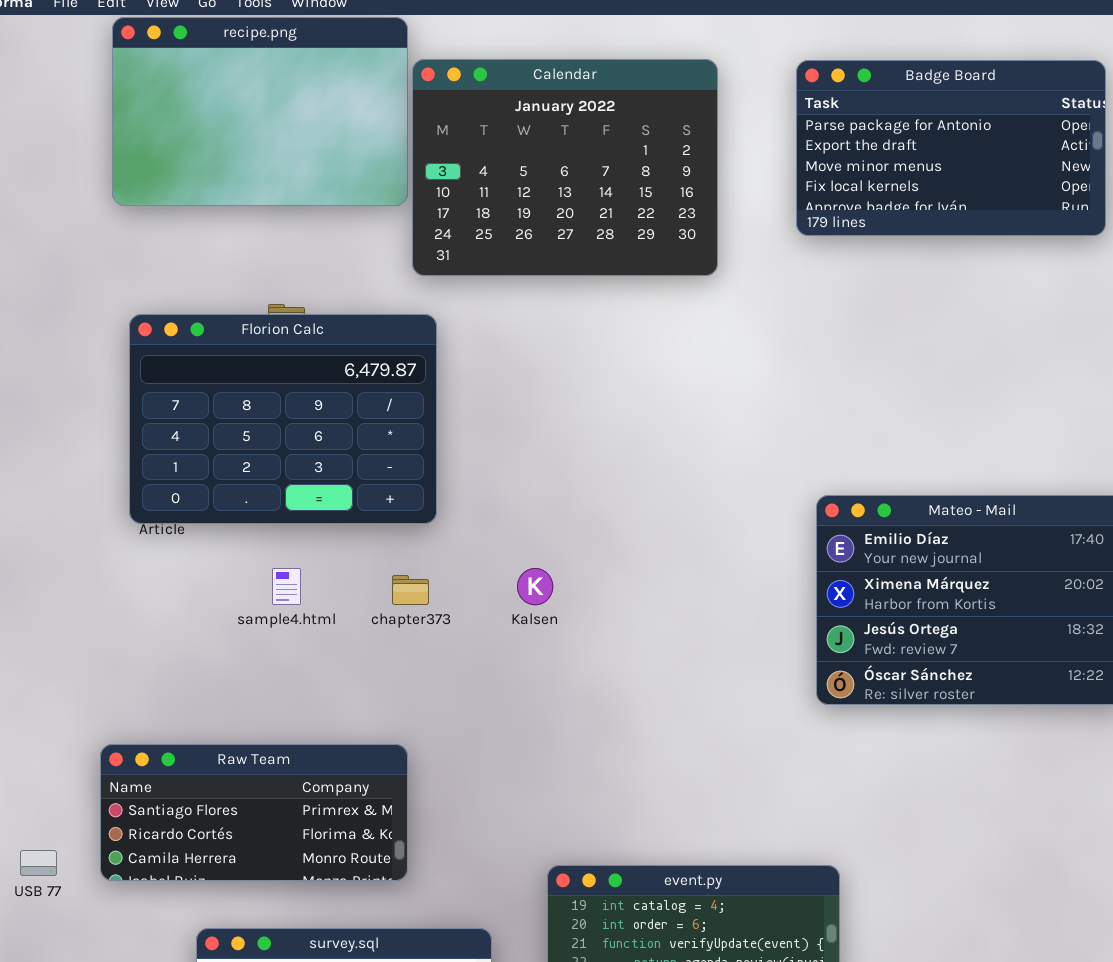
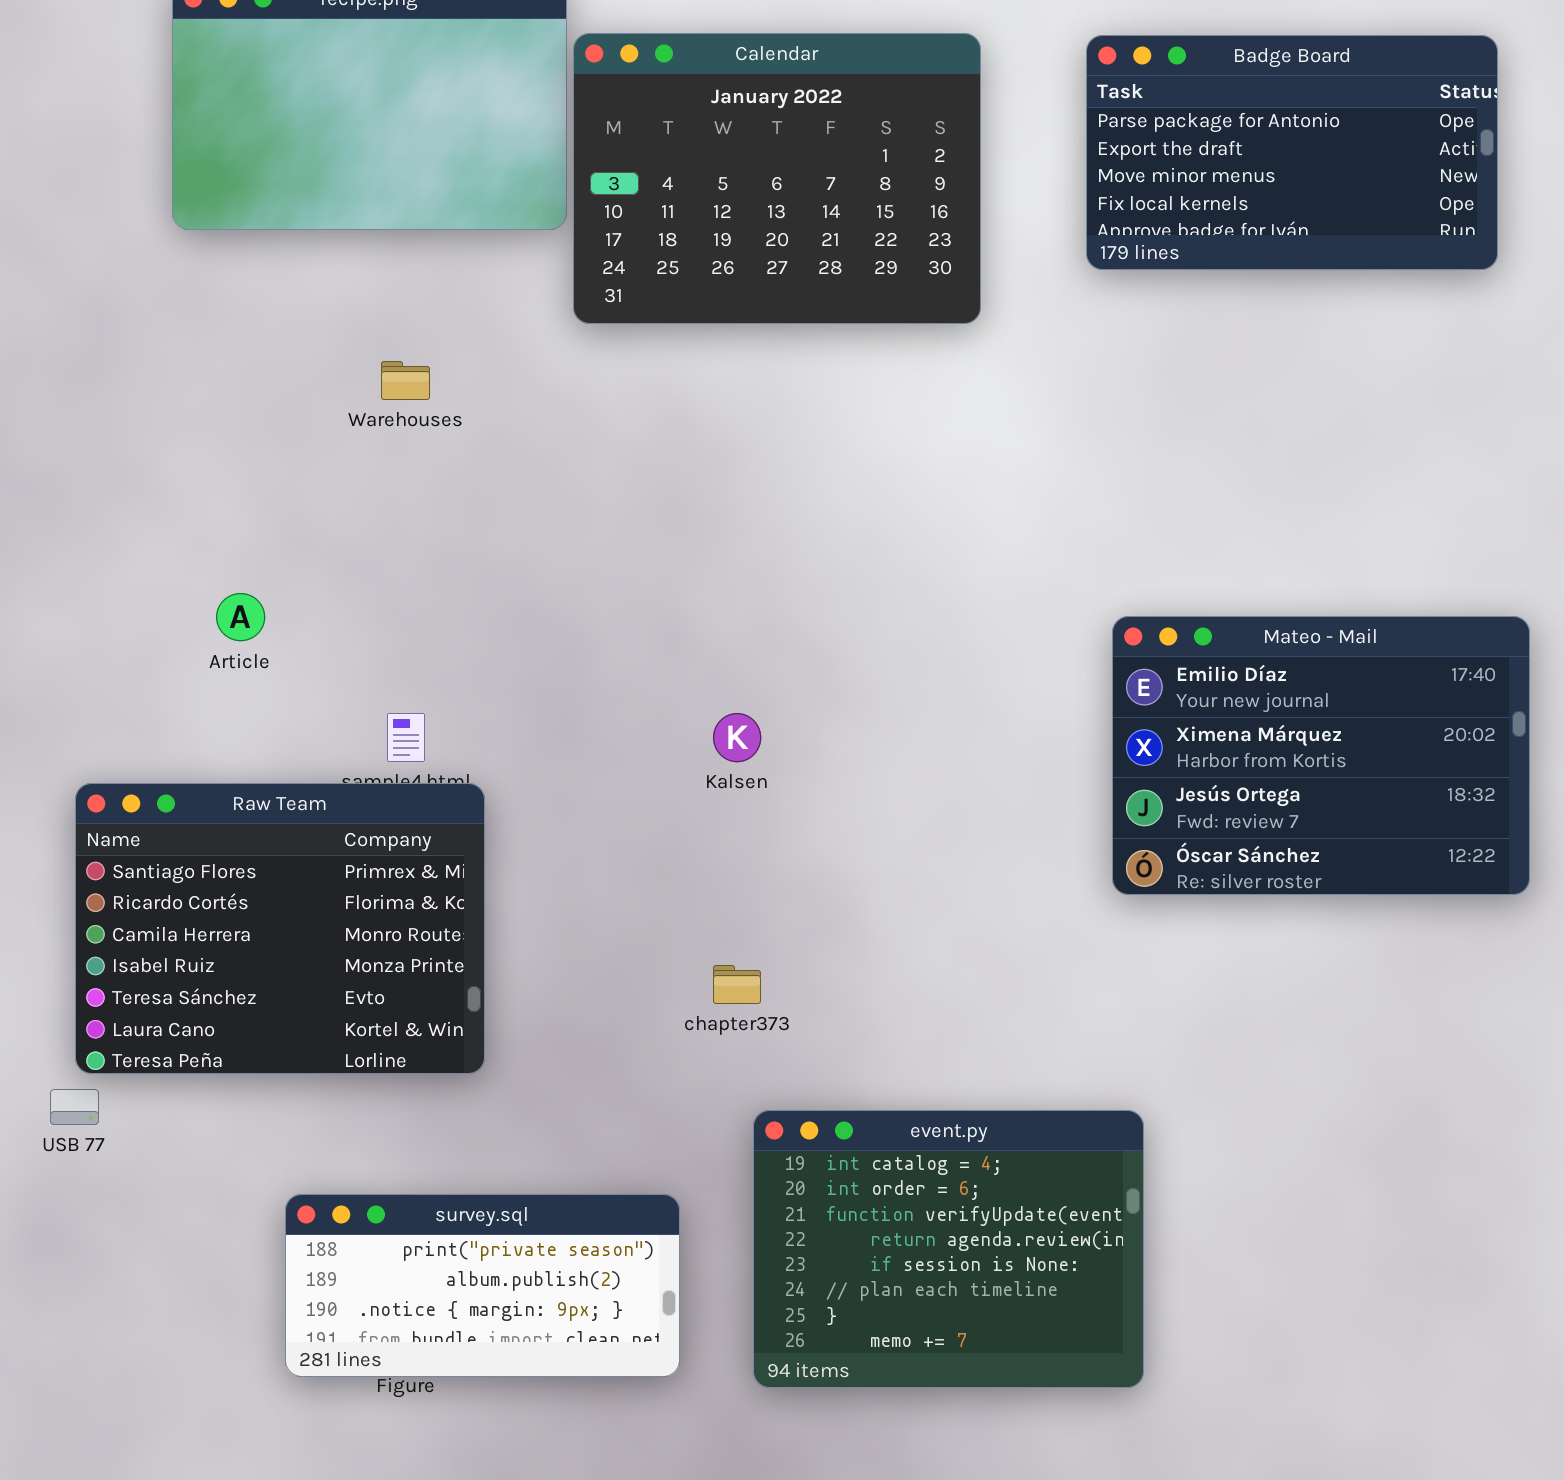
Florion Calc: [129,314,437,524] -> none, closed
chapter373: [392,575,429,605] -> [713,965,761,1004], moved
Raw Team: [100,744,408,881] -> [75,783,485,1074], moved, resized

